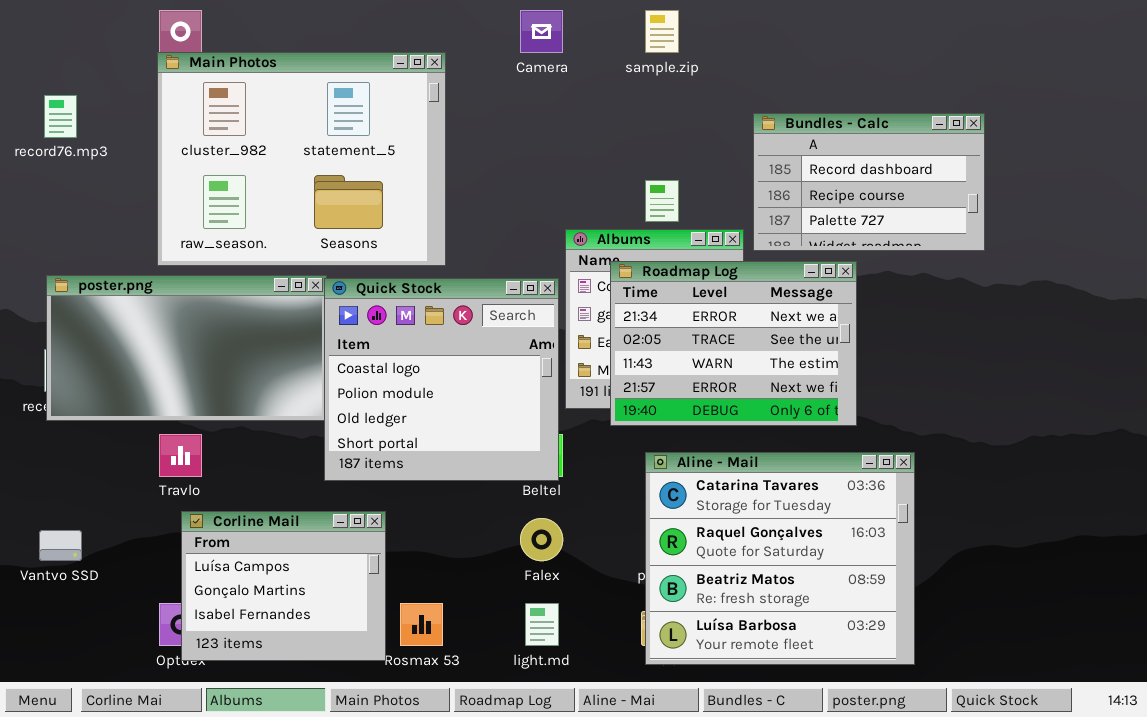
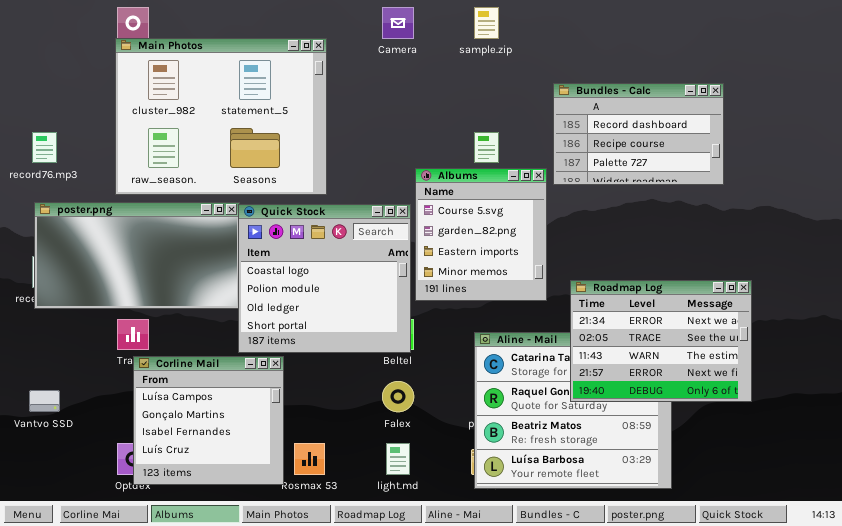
record76.mp3: [44,95,77,138] -> [32,132,57,163], moved
Roadmap Log: [610,261,857,426] -> [570,280,752,402], moved
Corline Mail: [181,511,386,661] -> [133,356,284,485], resized

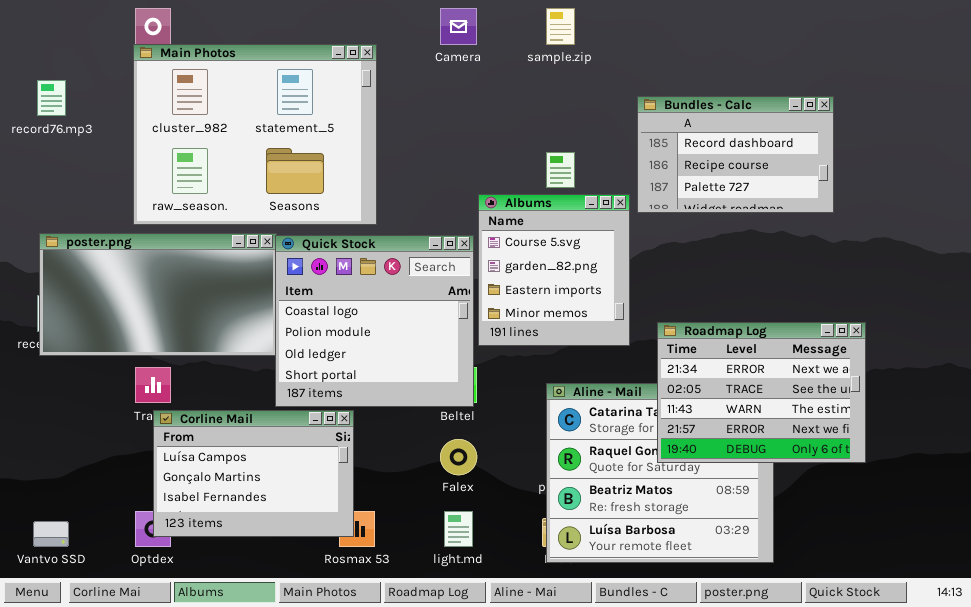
record76.mp3: [32,132,57,163] -> [37,80,66,116], moved
Corline Mail: [133,356,284,485] -> [153,410,354,537], resized
Vantvo SSD: [29,390,60,412] -> [33,521,69,547], moved

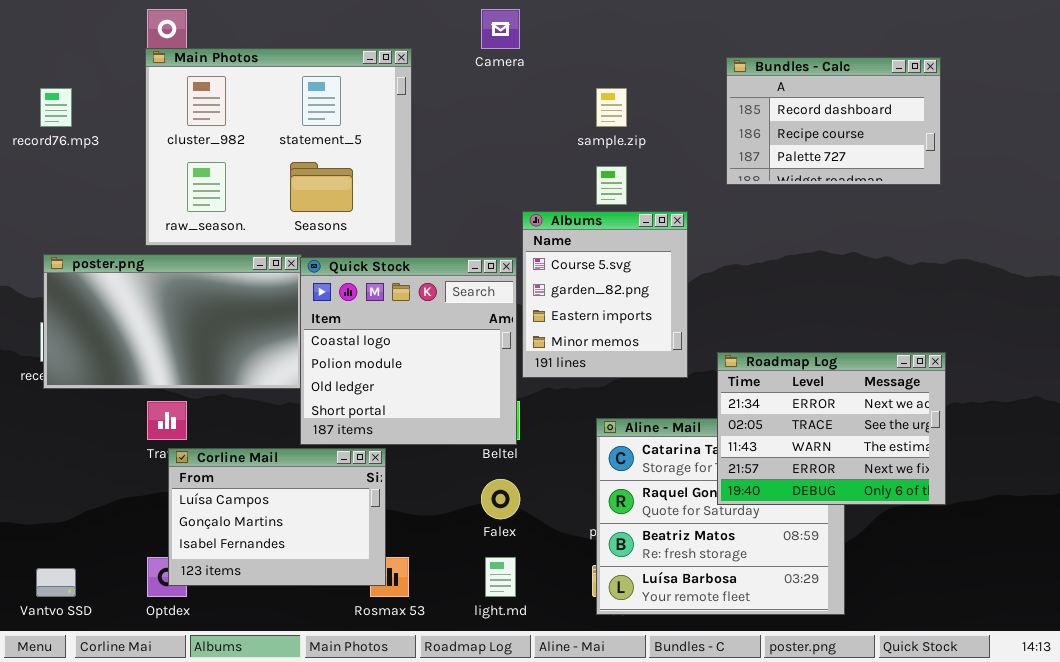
sample.zip: [546,8,575,45] -> [596,88,627,127], moved
Bundles - Calc: [637,96,834,213] -> [726,57,941,185], moved

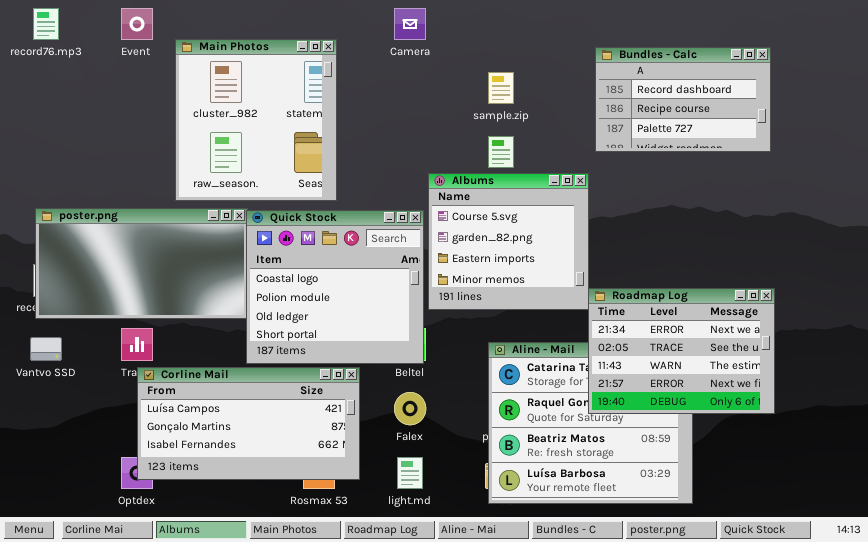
Main Photos: [145,48,412,246] -> [175,39,337,201], resized
record76.mp3: [40,88,72,127] -> [33,8,59,40], moved
Albums: [522,211,688,378] -> [428,173,589,310], resized
Corline Mail: [168,448,386,586] -> [137,367,360,480], resized
Vantvo SSD: [36,568,76,597] -> [30,337,62,361], moved

